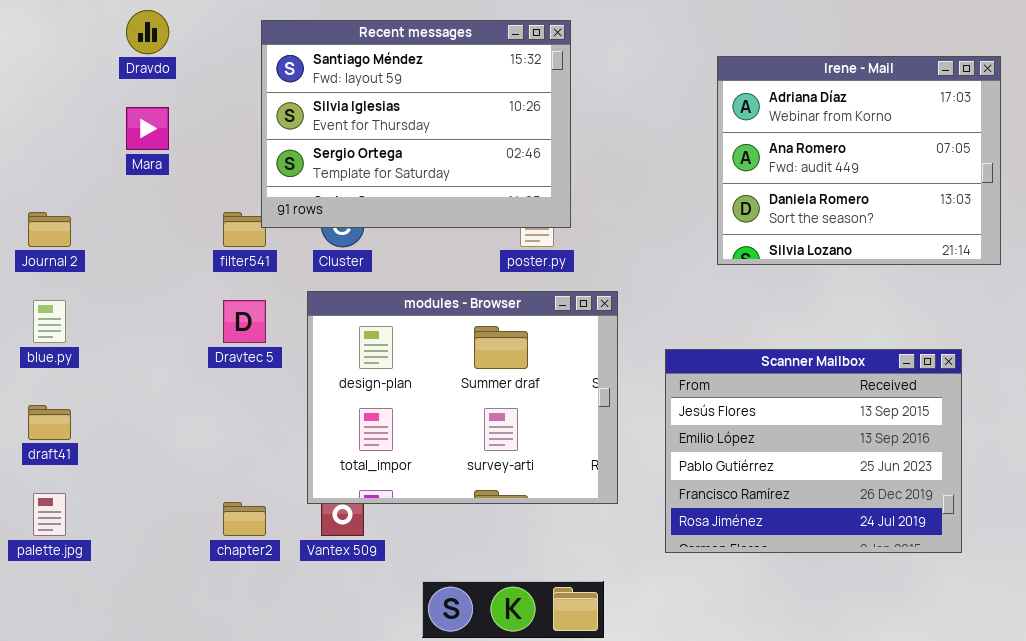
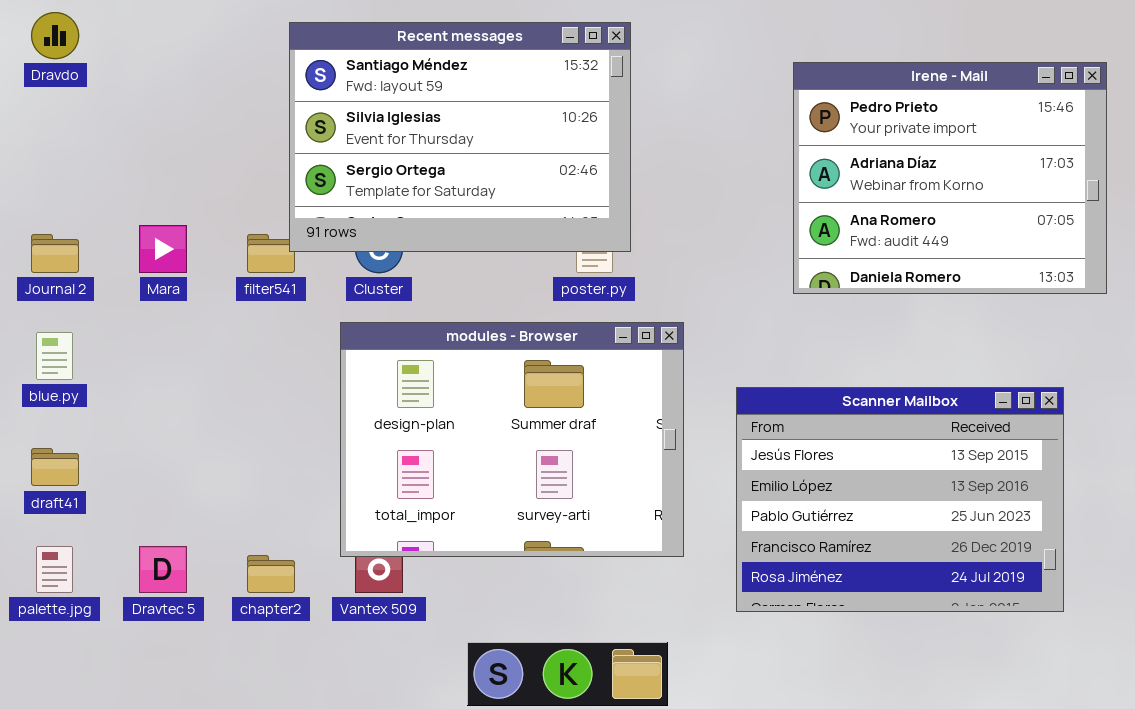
Dravdo: [126,10,169,54] -> [31,12,79,59], moved
Irene - Mail: [717,56,1001,265] -> [793,62,1107,294], scrolled up 1 row
Mara: [126,107,169,150] -> [139,225,187,273], moved
Dravtec 5: [223,300,266,343] -> [139,546,187,593], moved

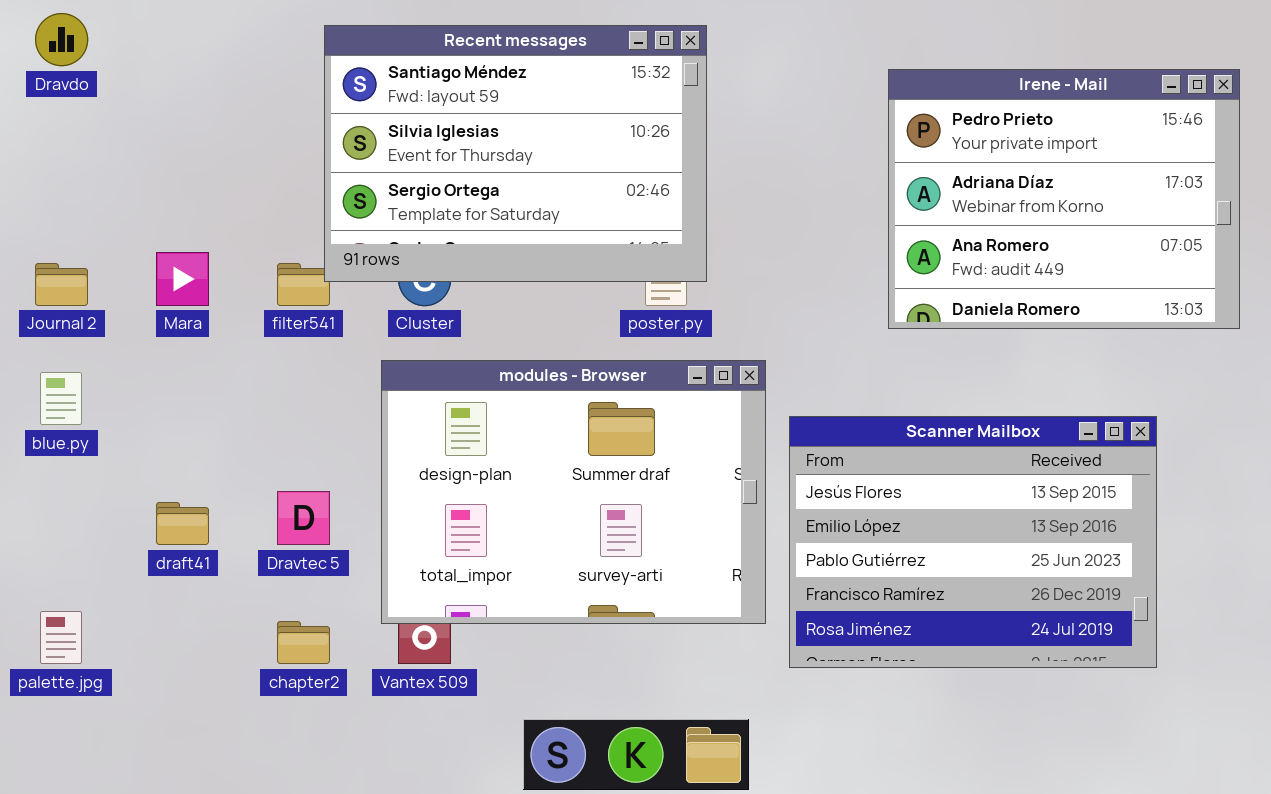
Scanner Mailbox: [736,387,1064,612] -> [789,416,1157,668], moved
draft41: [31,448,79,486] -> [156,502,209,545], moved
Dravtec 5: [139,546,187,593] -> [277,491,330,545], moved

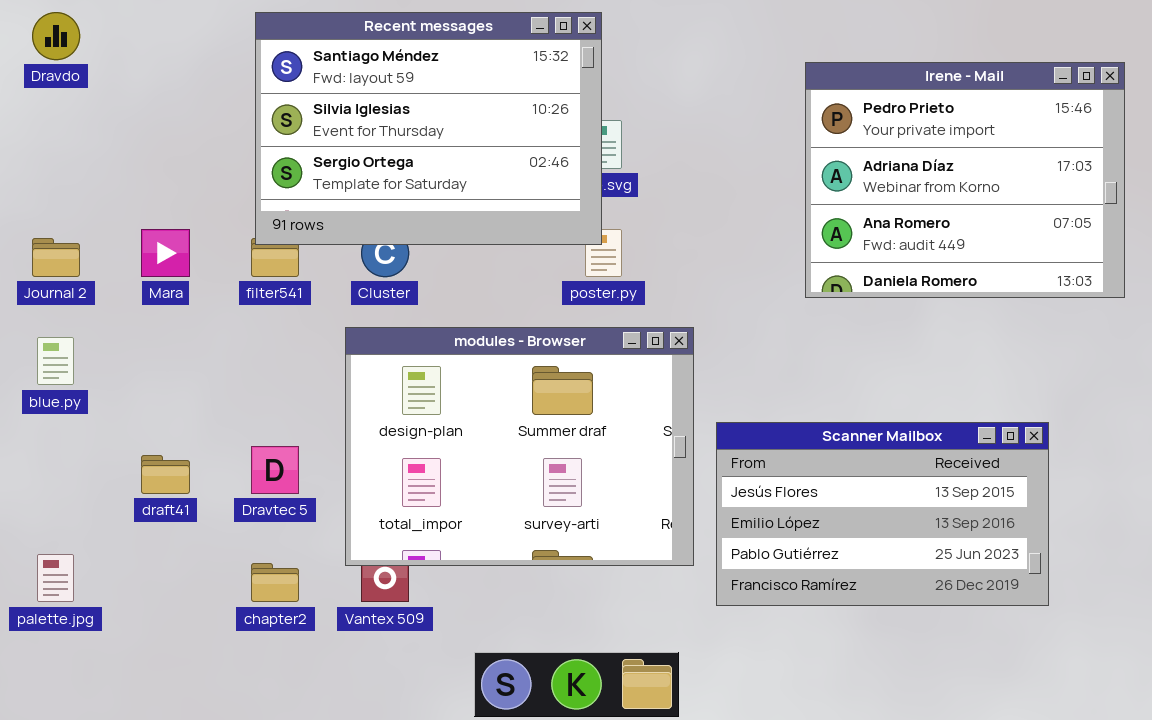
Recent messages: [324,25,707,282] -> [255,12,602,245], moved
Scanner Mailbox: [789,416,1157,668] -> [716,422,1049,606], resized

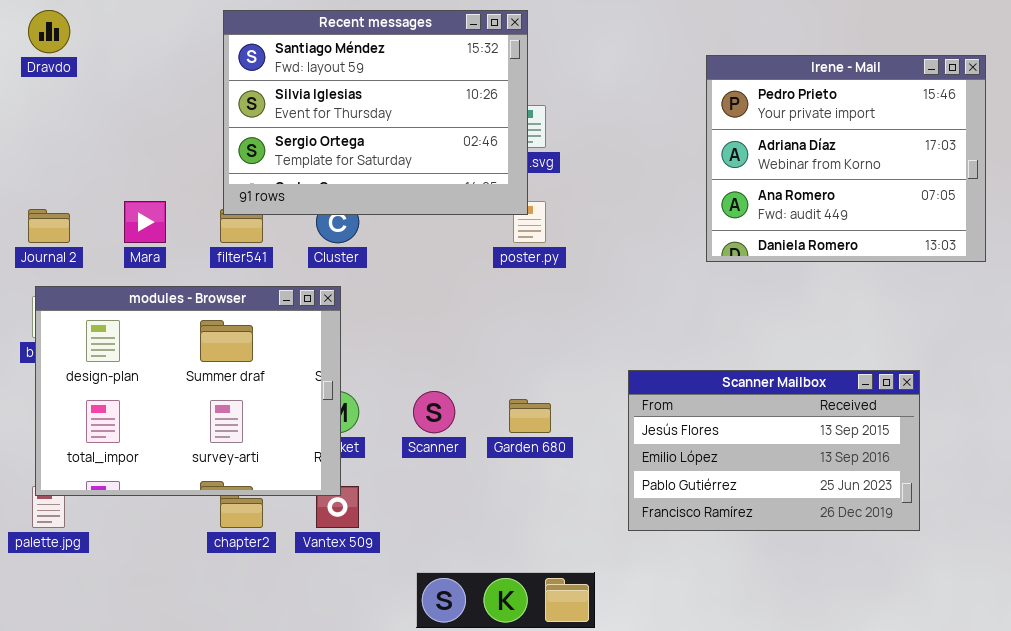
modules - Browser: [345,327,694,566] -> [35,286,341,496], moved

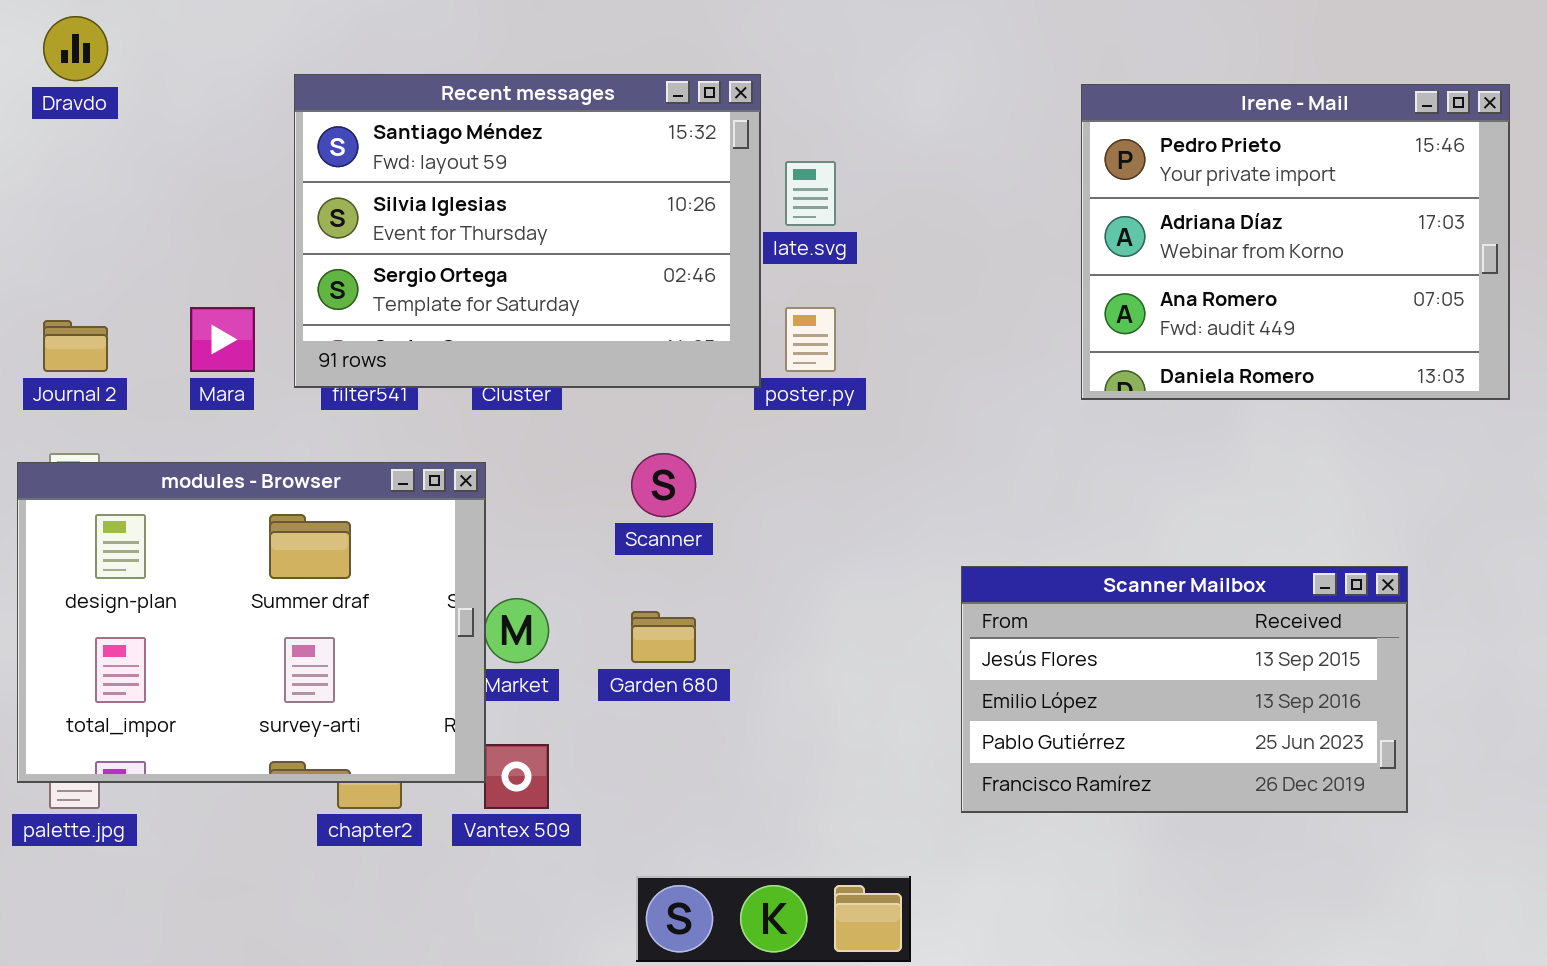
Recent messages: [223,10,528,215] -> [294,74,761,388], moved
modules - Browser: [35,286,341,496] -> [17,462,486,783], moved
Scanner: [413,391,455,433] -> [631,453,696,517], moved
Garden 680: [509,399,551,433] -> [631,611,696,663], moved

